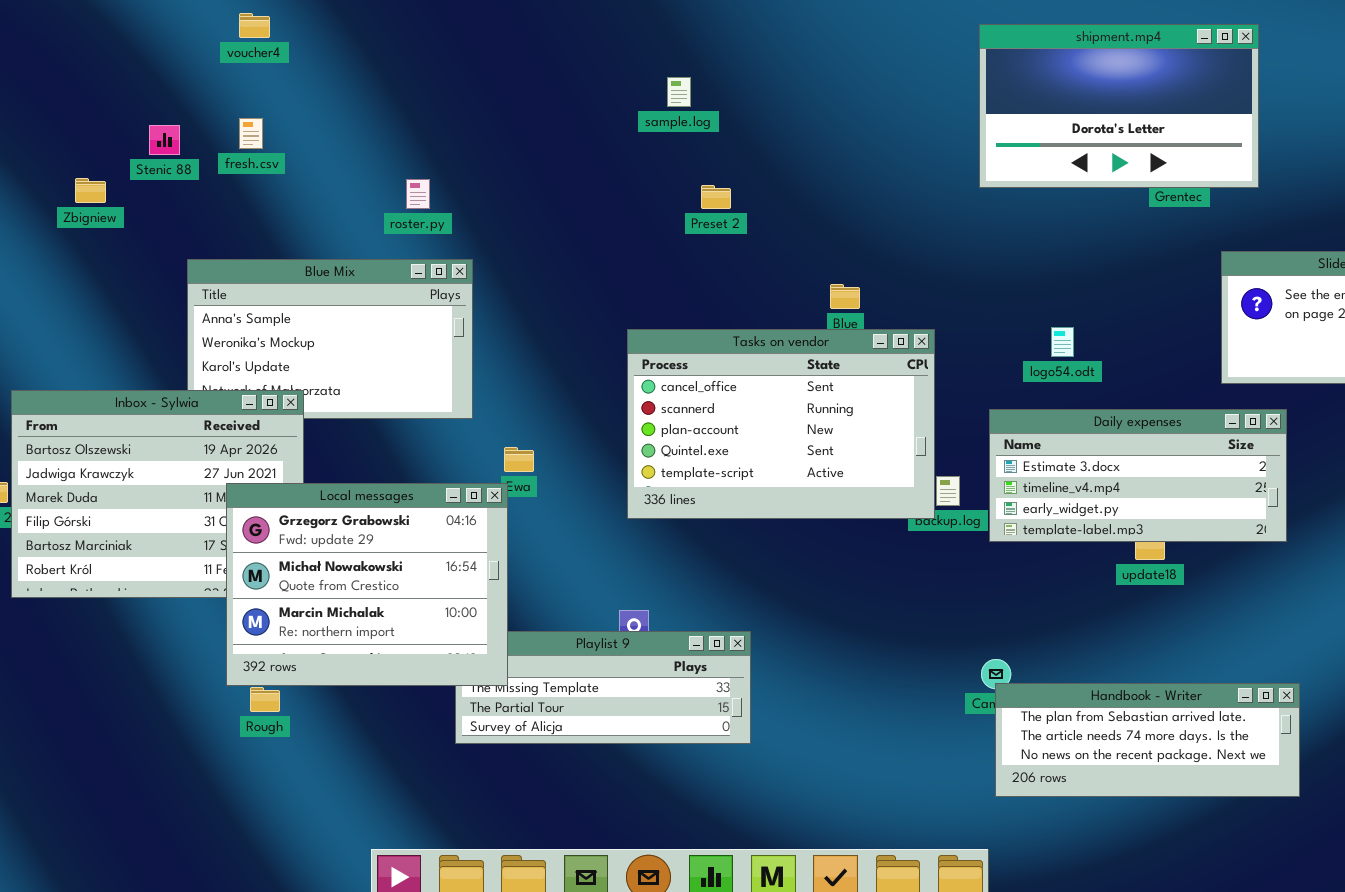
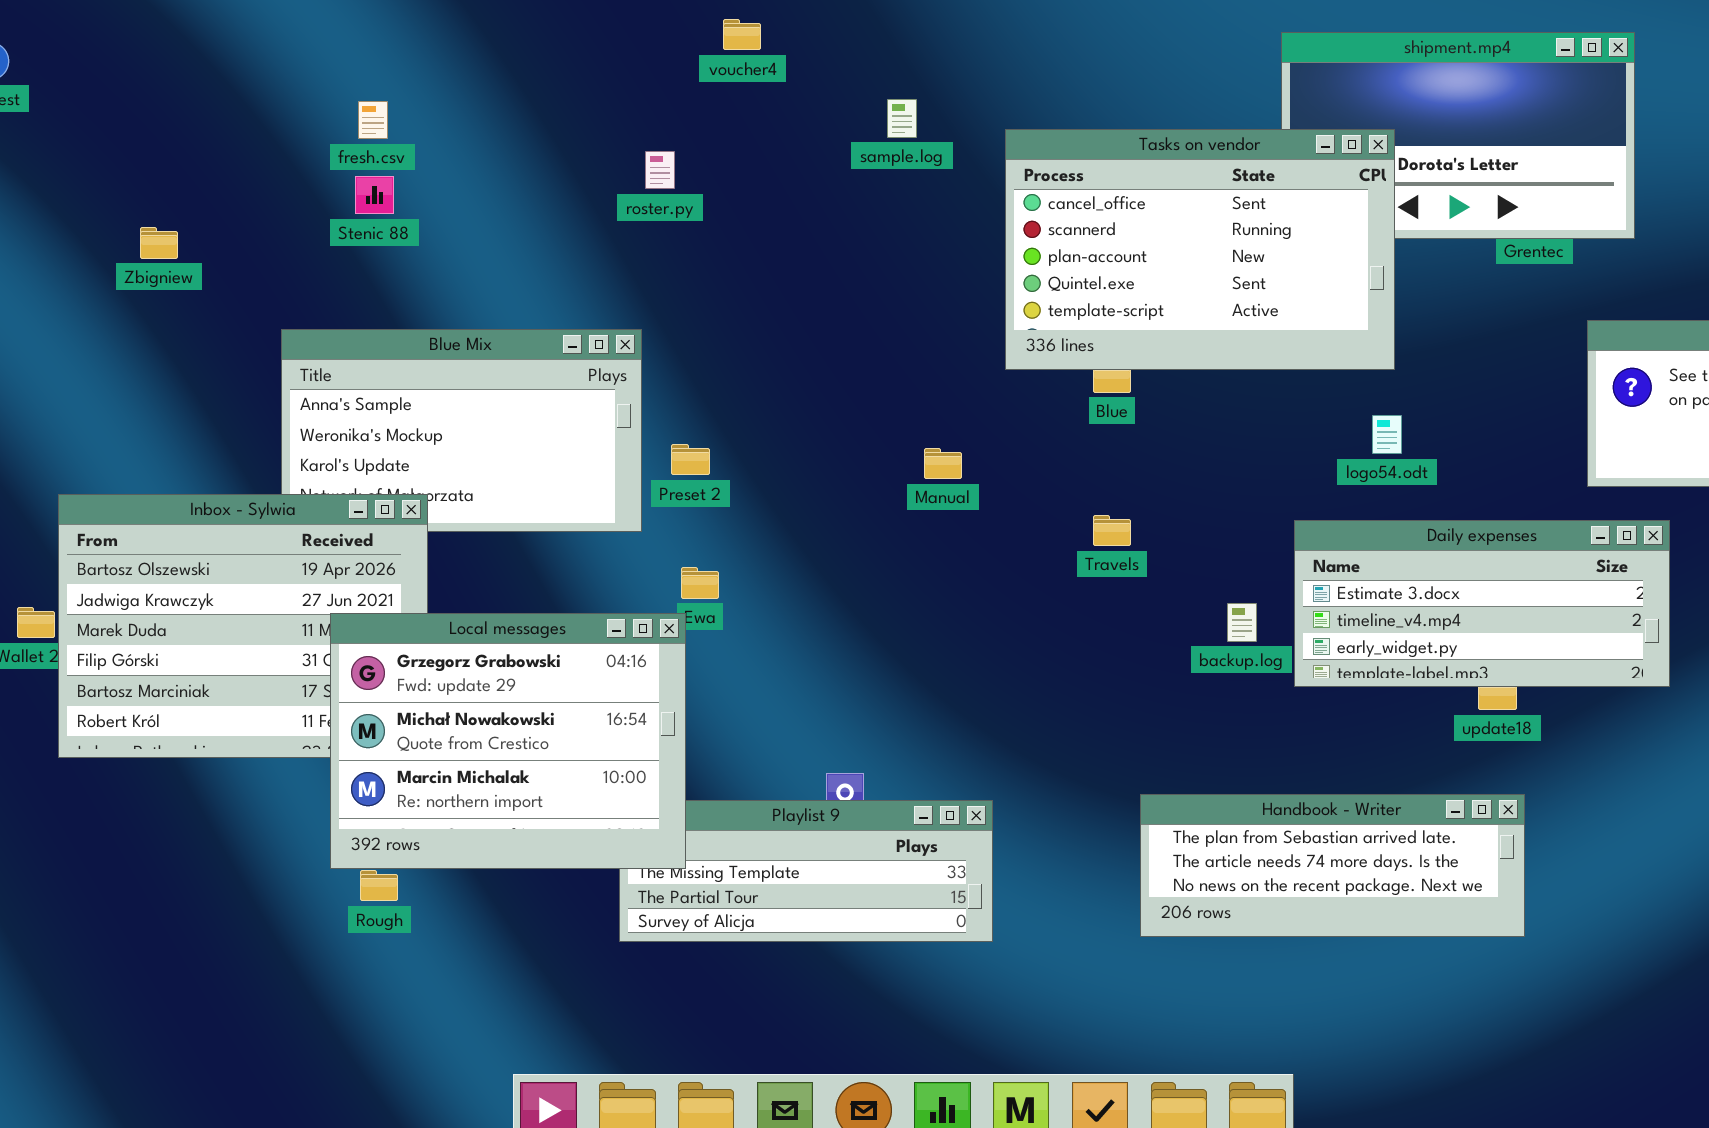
voucher4: [239,13,270,38] -> [723,19,761,50], moved
fresh.csv: [239,118,263,149] -> [358,101,388,139], moved
Stenic 88: [149,125,180,155] -> [355,176,394,214], moved
roster.py: [406,179,430,209] -> [645,151,675,189], moved
Preset 2: [701,185,731,209] -> [671,444,710,475], moved
Tasks on vendor: [627,329,935,519] -> [1005,129,1395,370], moved
Handbook - Writer: [995,683,1300,797] -> [1140,794,1525,937], moved

